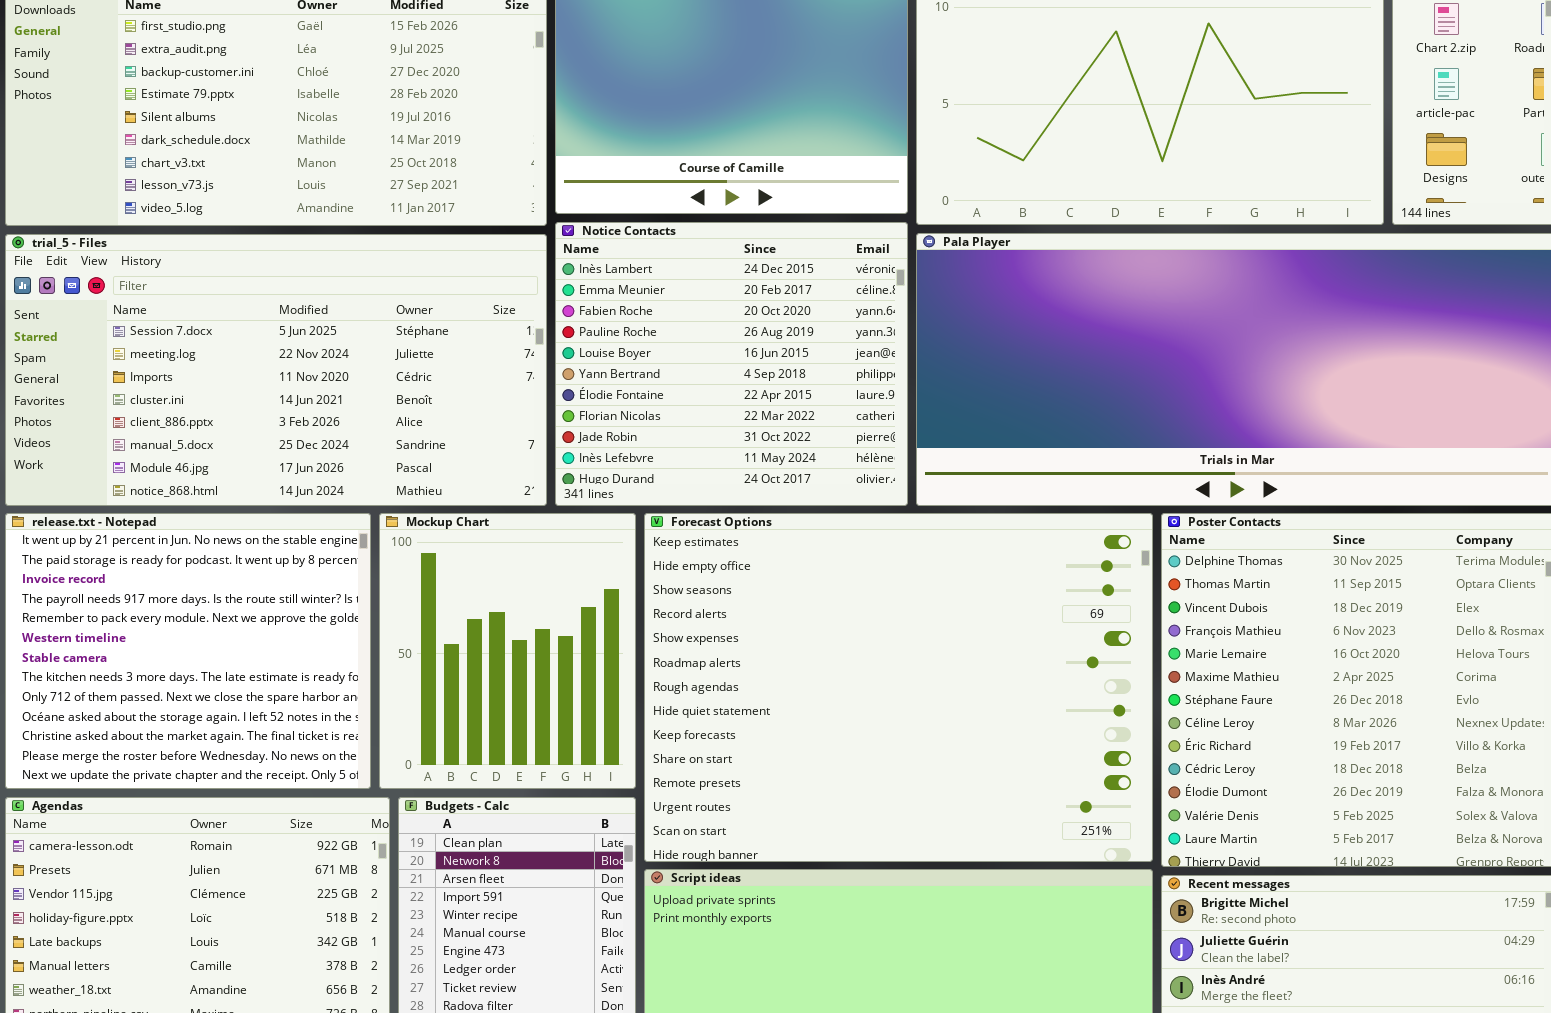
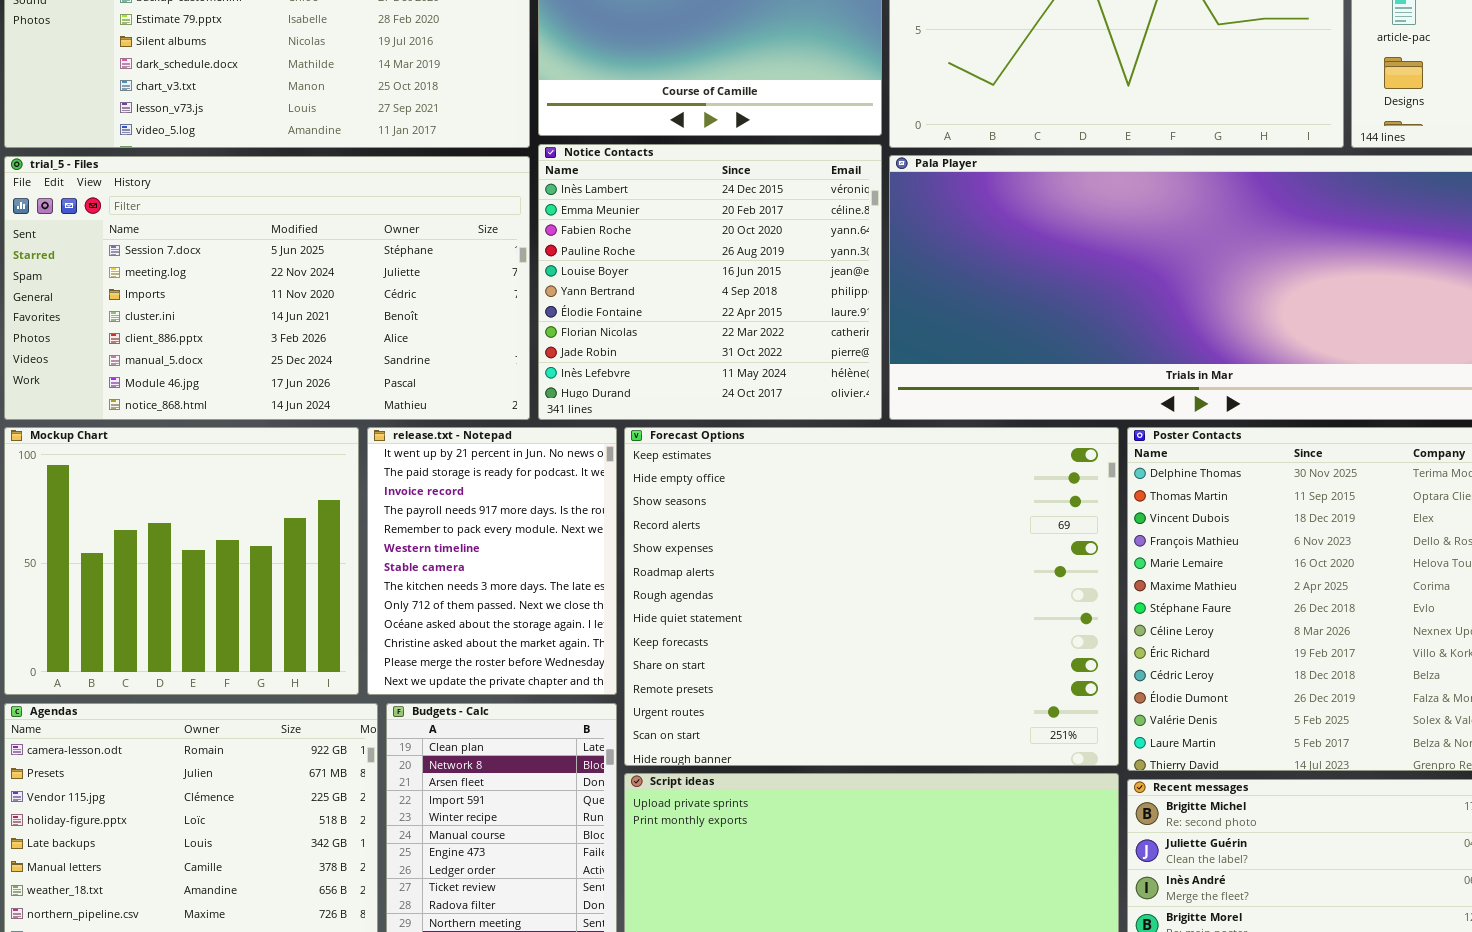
release.txt - Notepad: [5,513,371,789] -> [367,427,617,695], moved, resized
Mockup Chart: [379,513,636,789] -> [4,427,359,695], moved, resized

